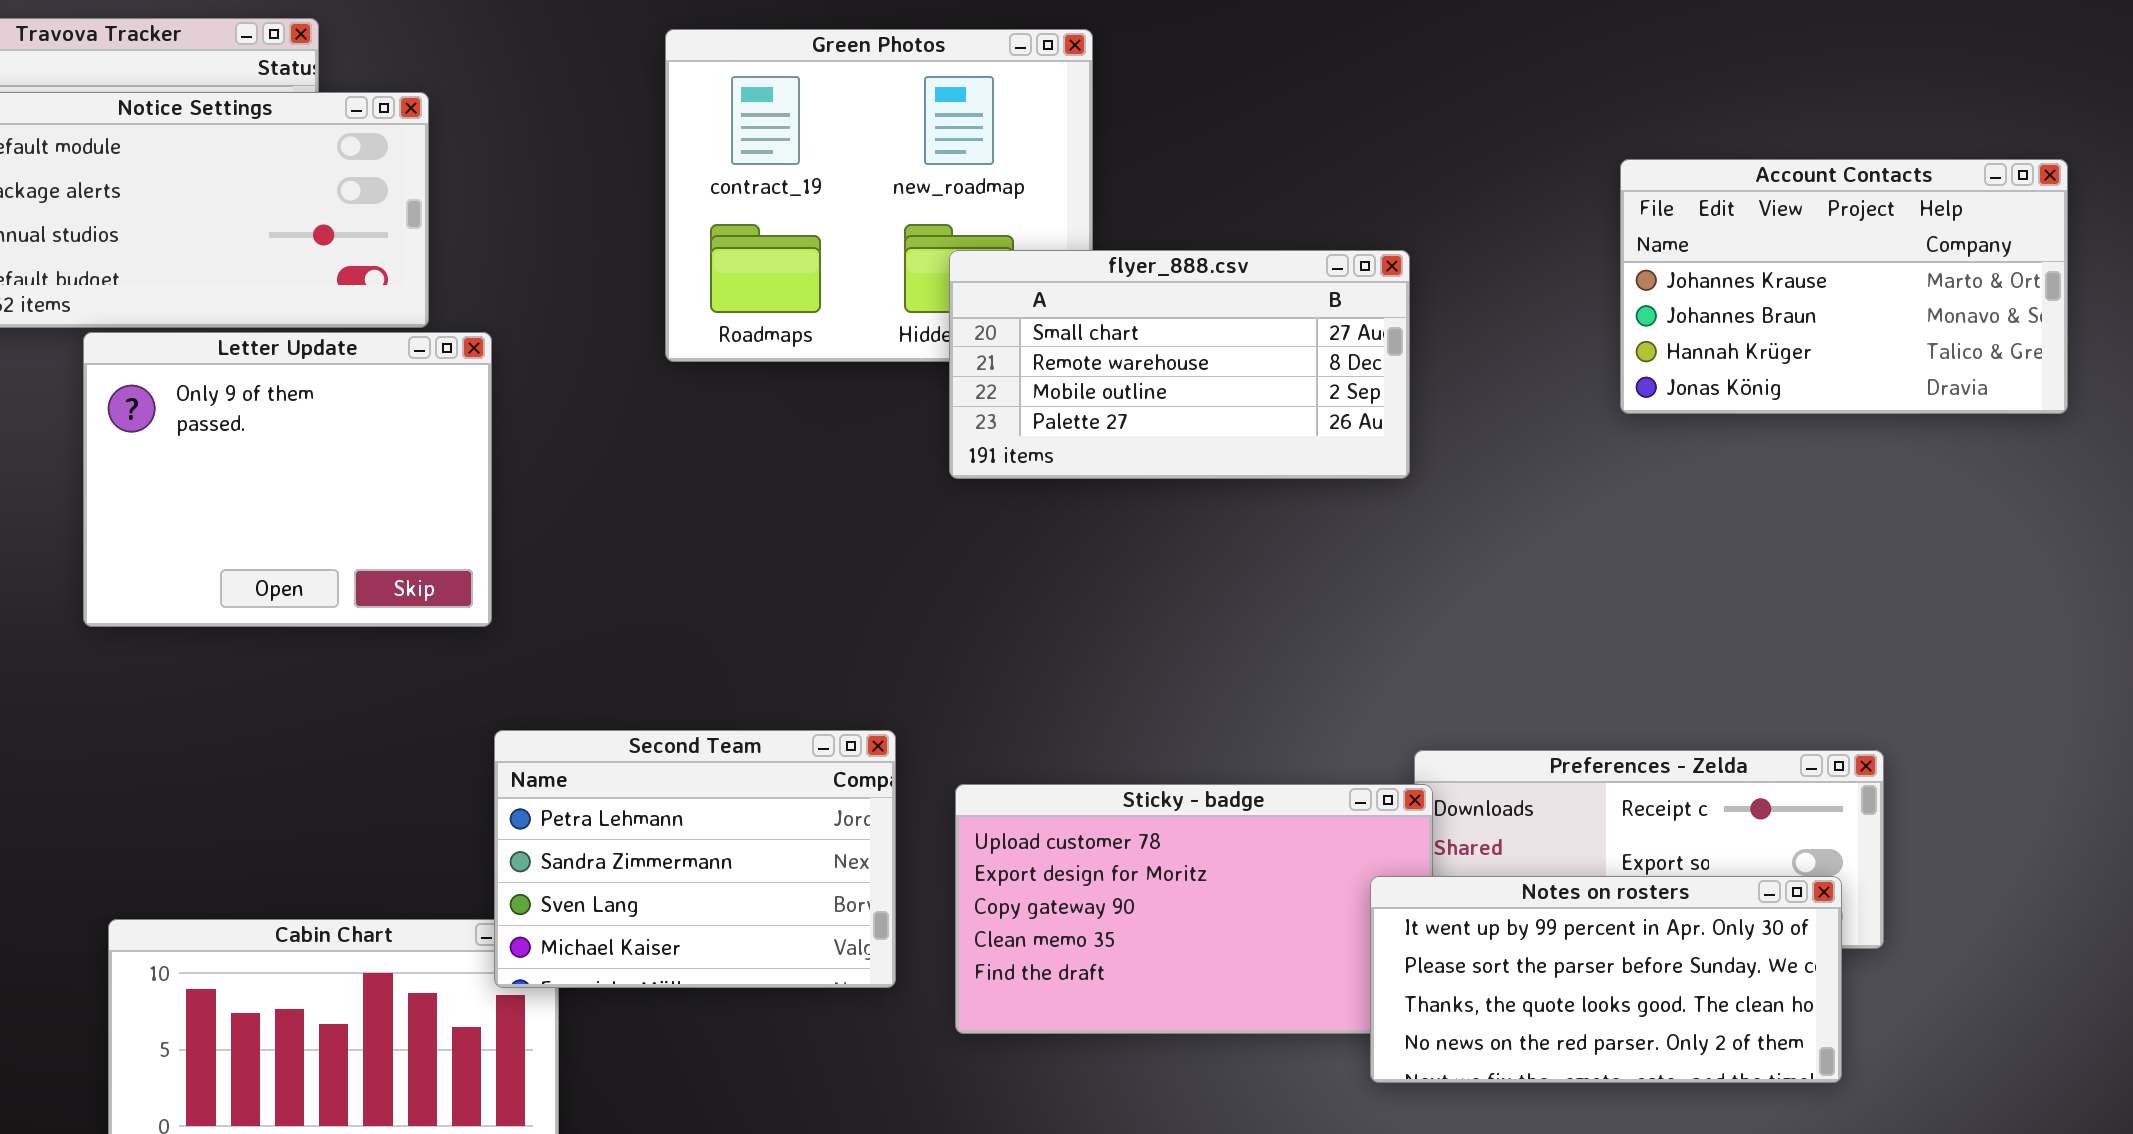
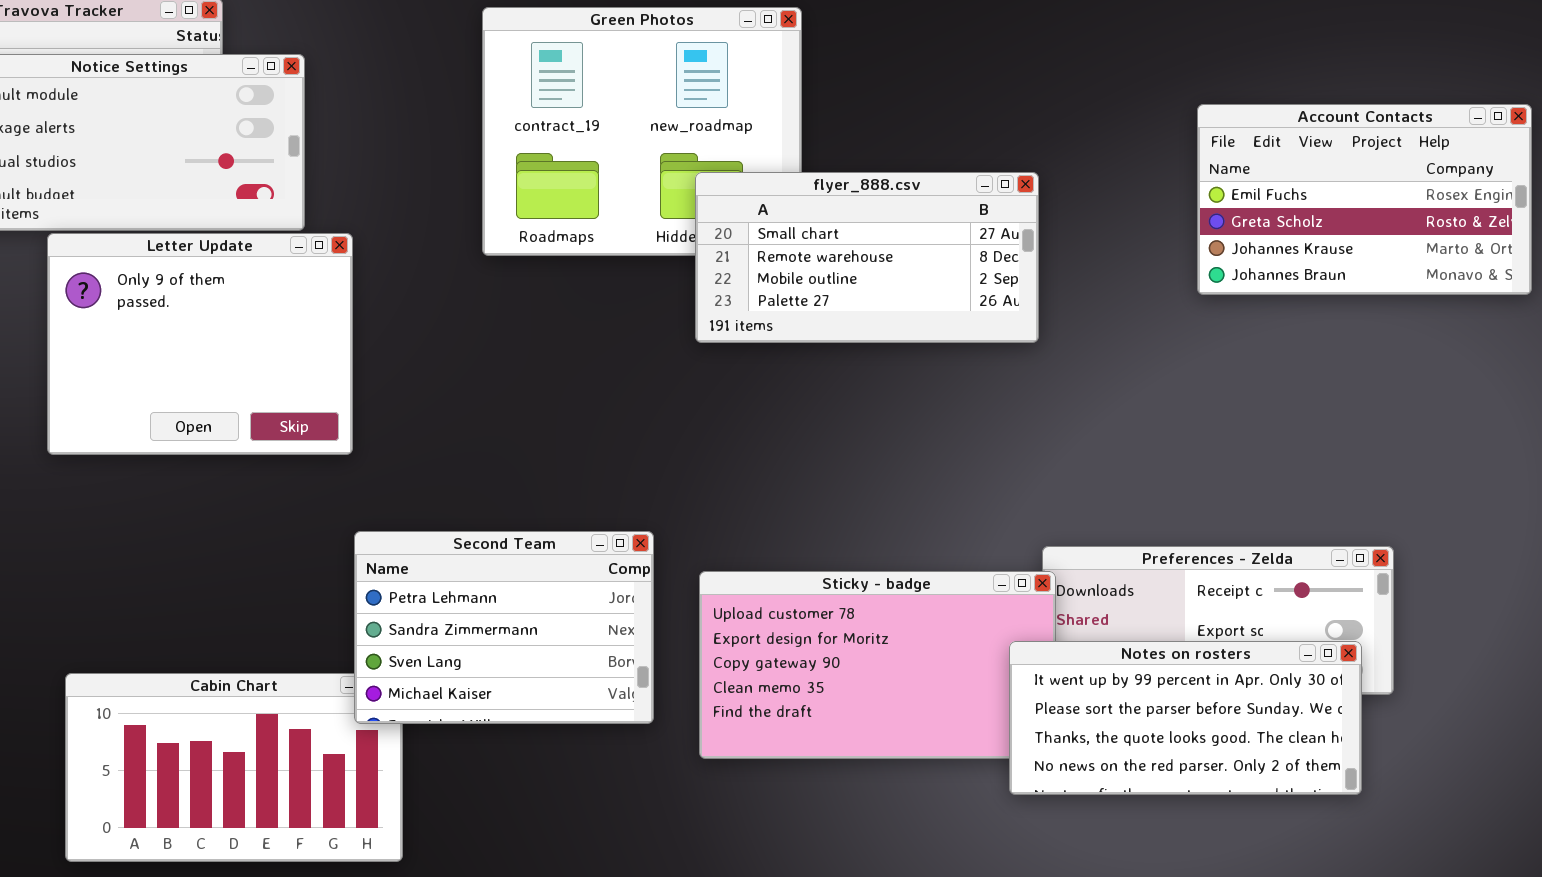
Account Contacts: [1620,159,2068,414] -> [1197,104,1532,295], scrolled up 2 rows

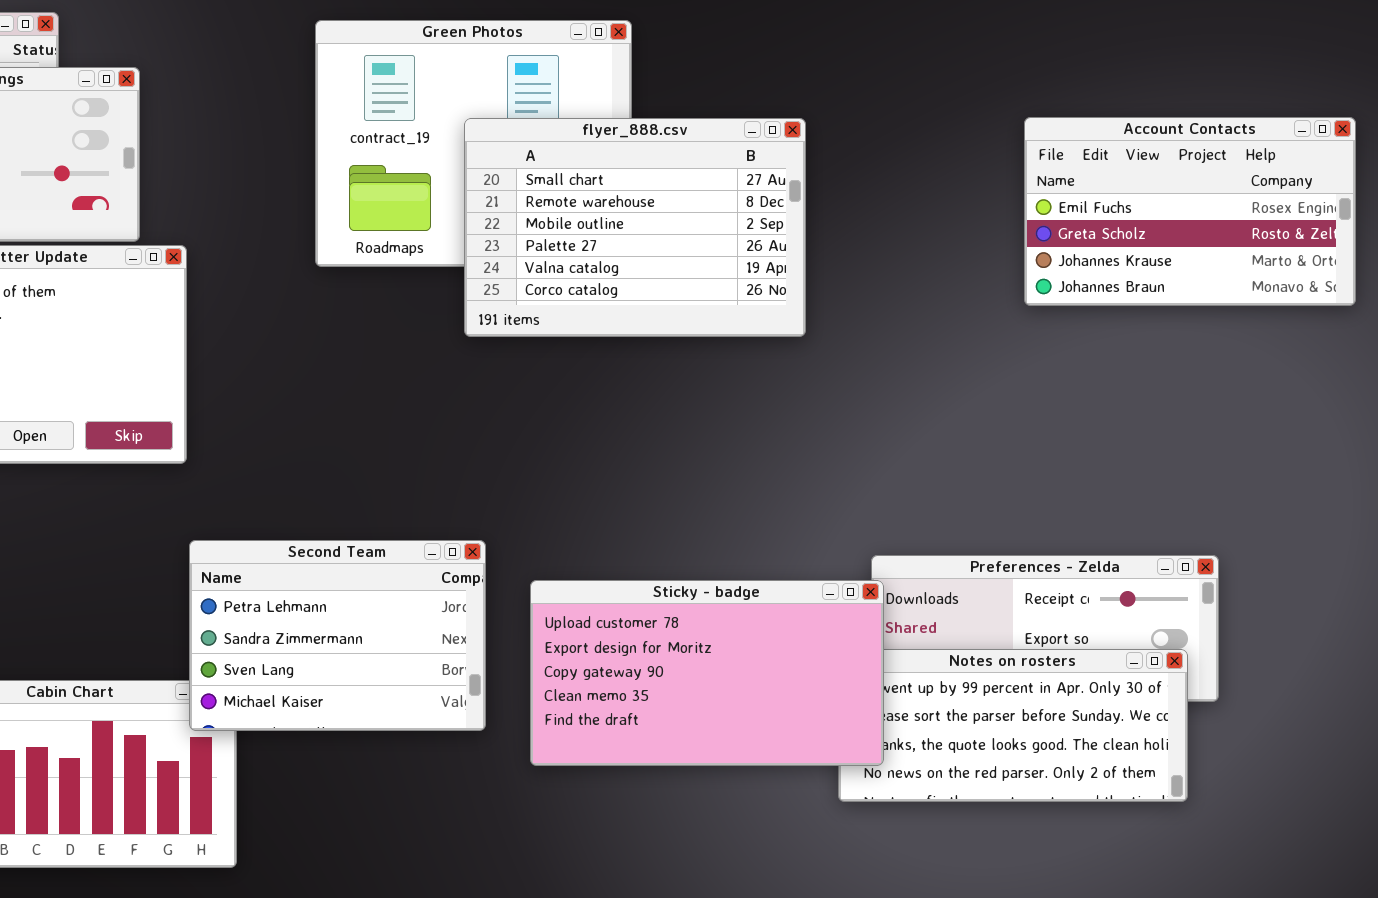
flyer_888.csv: [695,172,1039,343] -> [464,118,806,337], moved, resized
Sticky - badge: [699,571,1056,759] -> [530,580,884,766], raised

